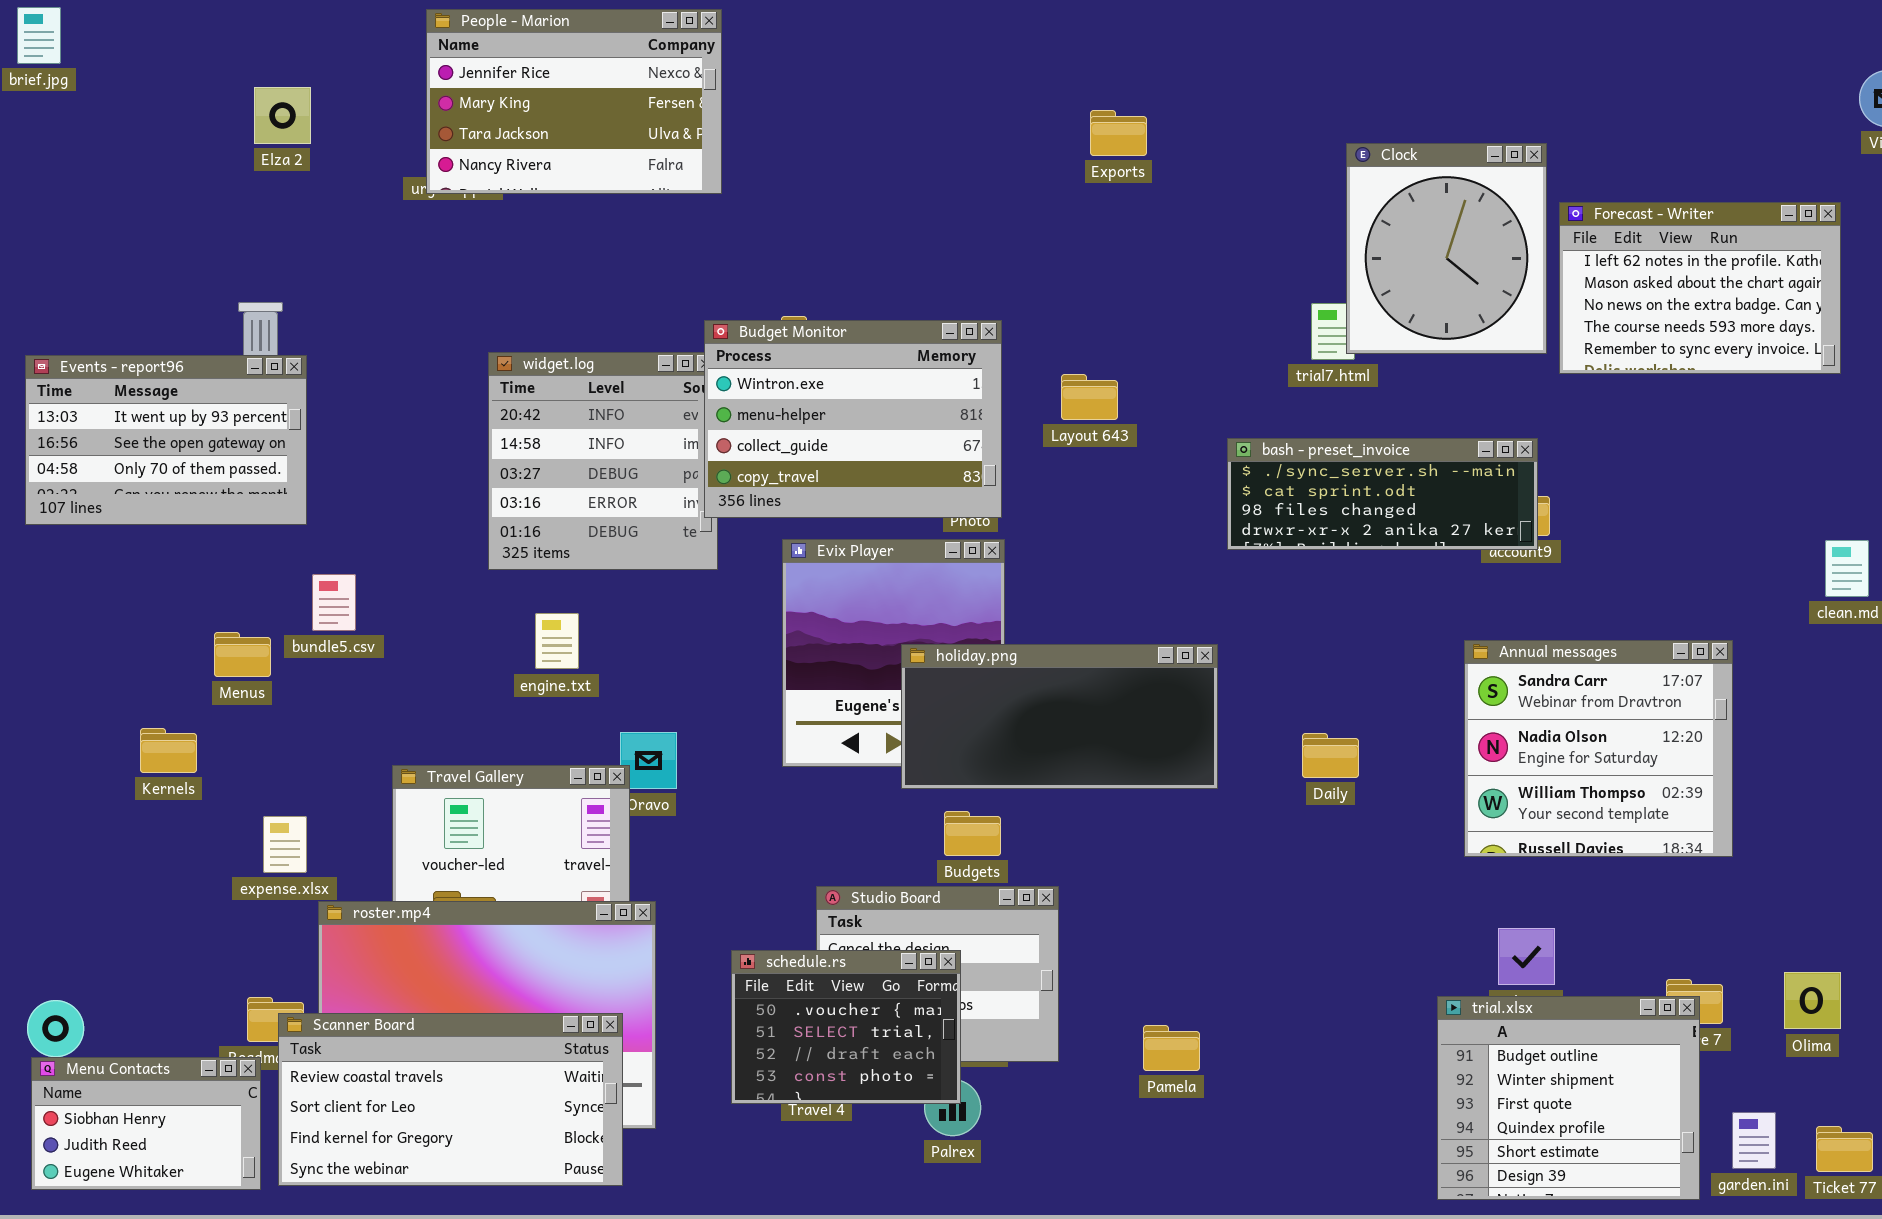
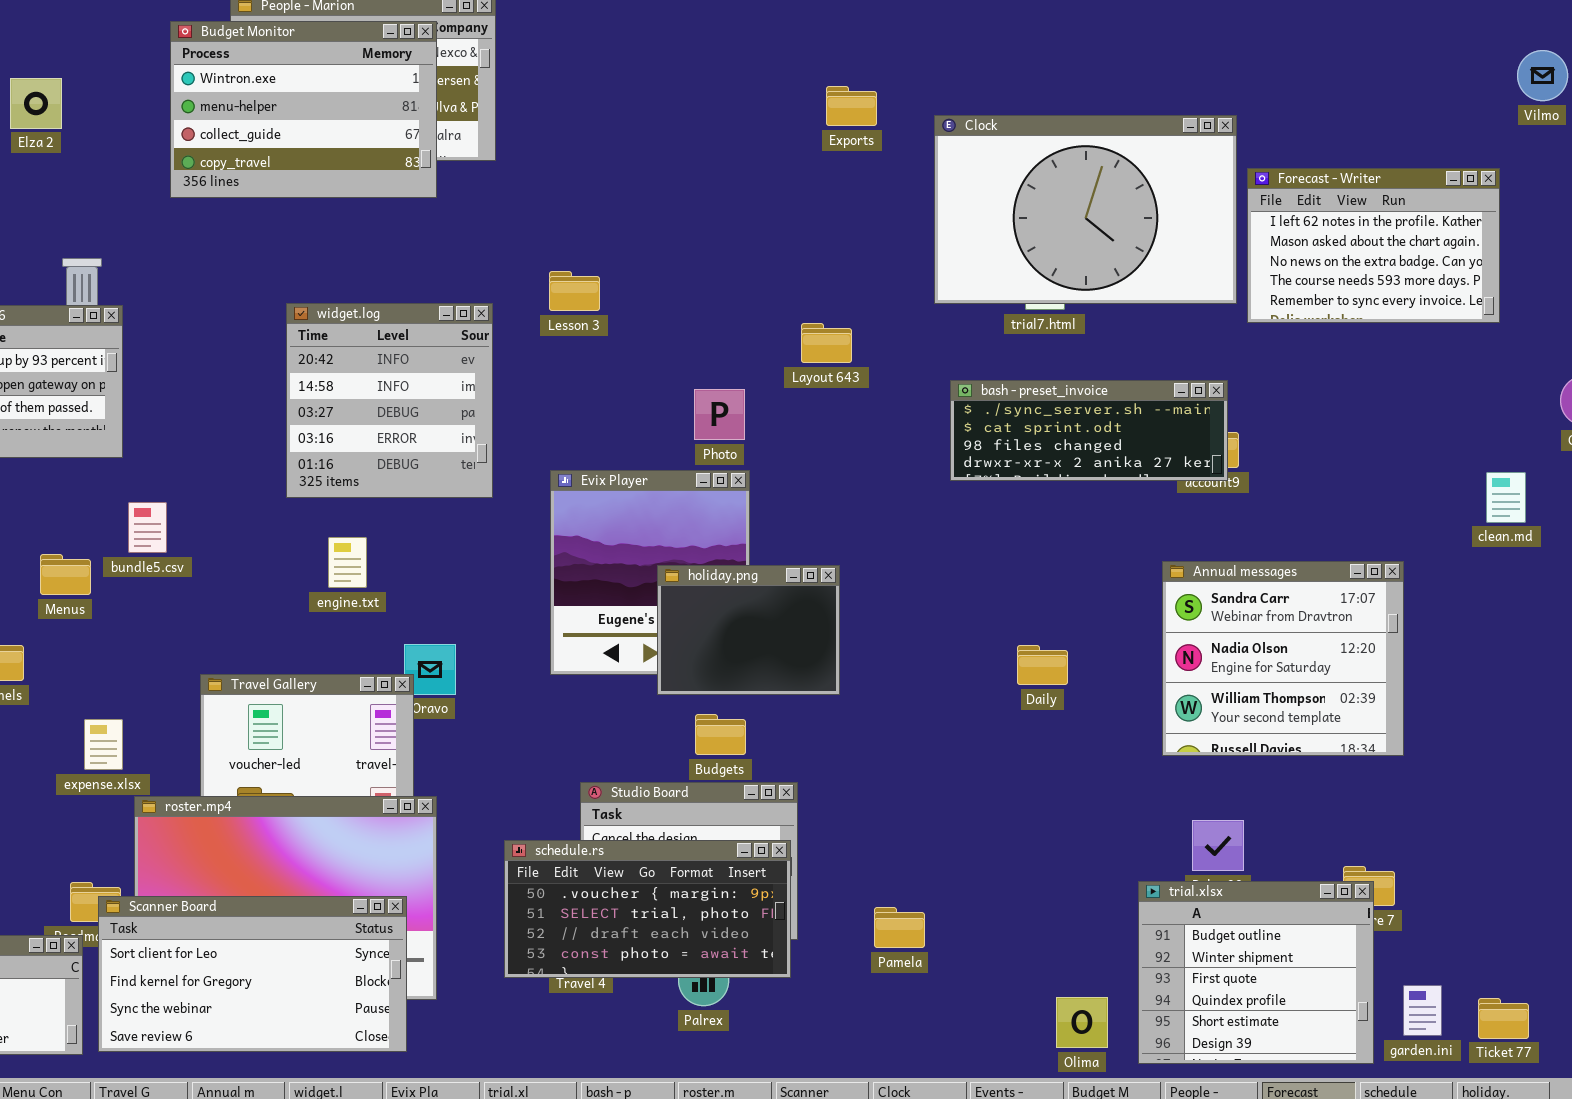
Elza 2: [254,87,311,144] -> [10,78,62,129], moved
Clock: [1346,143,1547,354] -> [934,115,1237,304], resized
Budget Monitor: [704,320,1002,518] -> [170,21,437,198], moved
holiday.png: [901,644,1218,789] -> [657,565,840,695], resized
schedule.rs: [731,950,961,1104] -> [504,840,791,978], resized
Olima: [1784,972,1841,1029] -> [1056,997,1108,1048], moved
Scanner Board: [278,1013,623,1186] -> [98,896,407,1052], scrolled down 1 row

